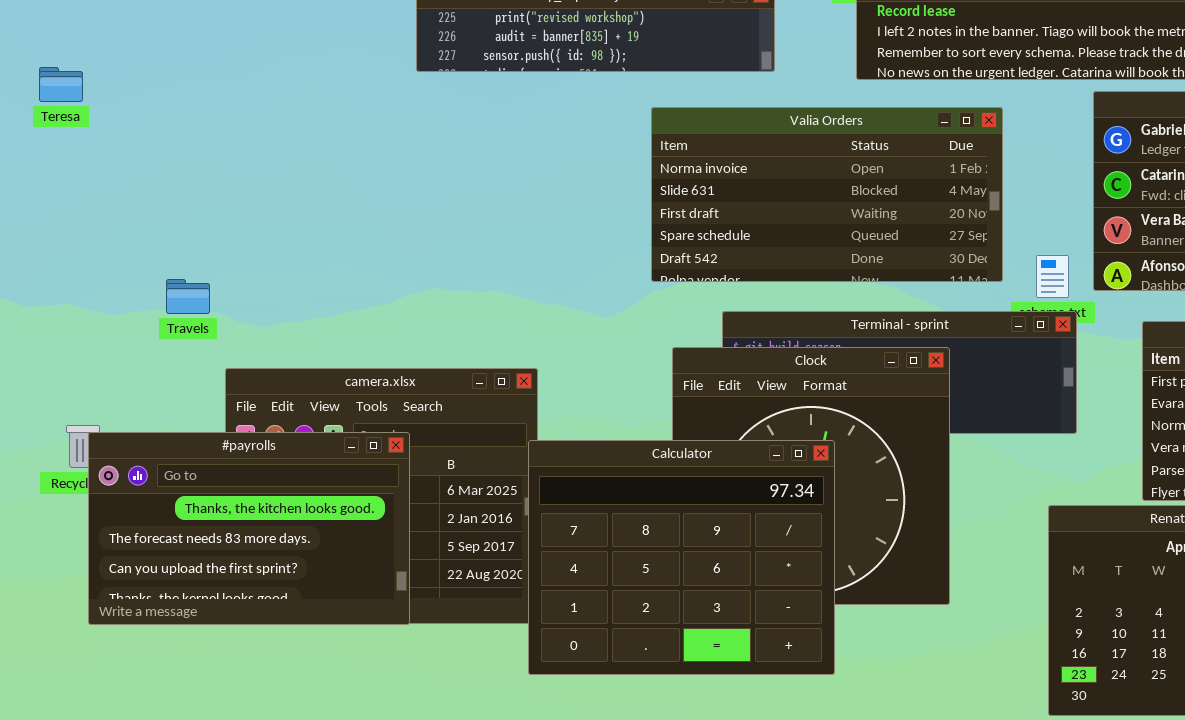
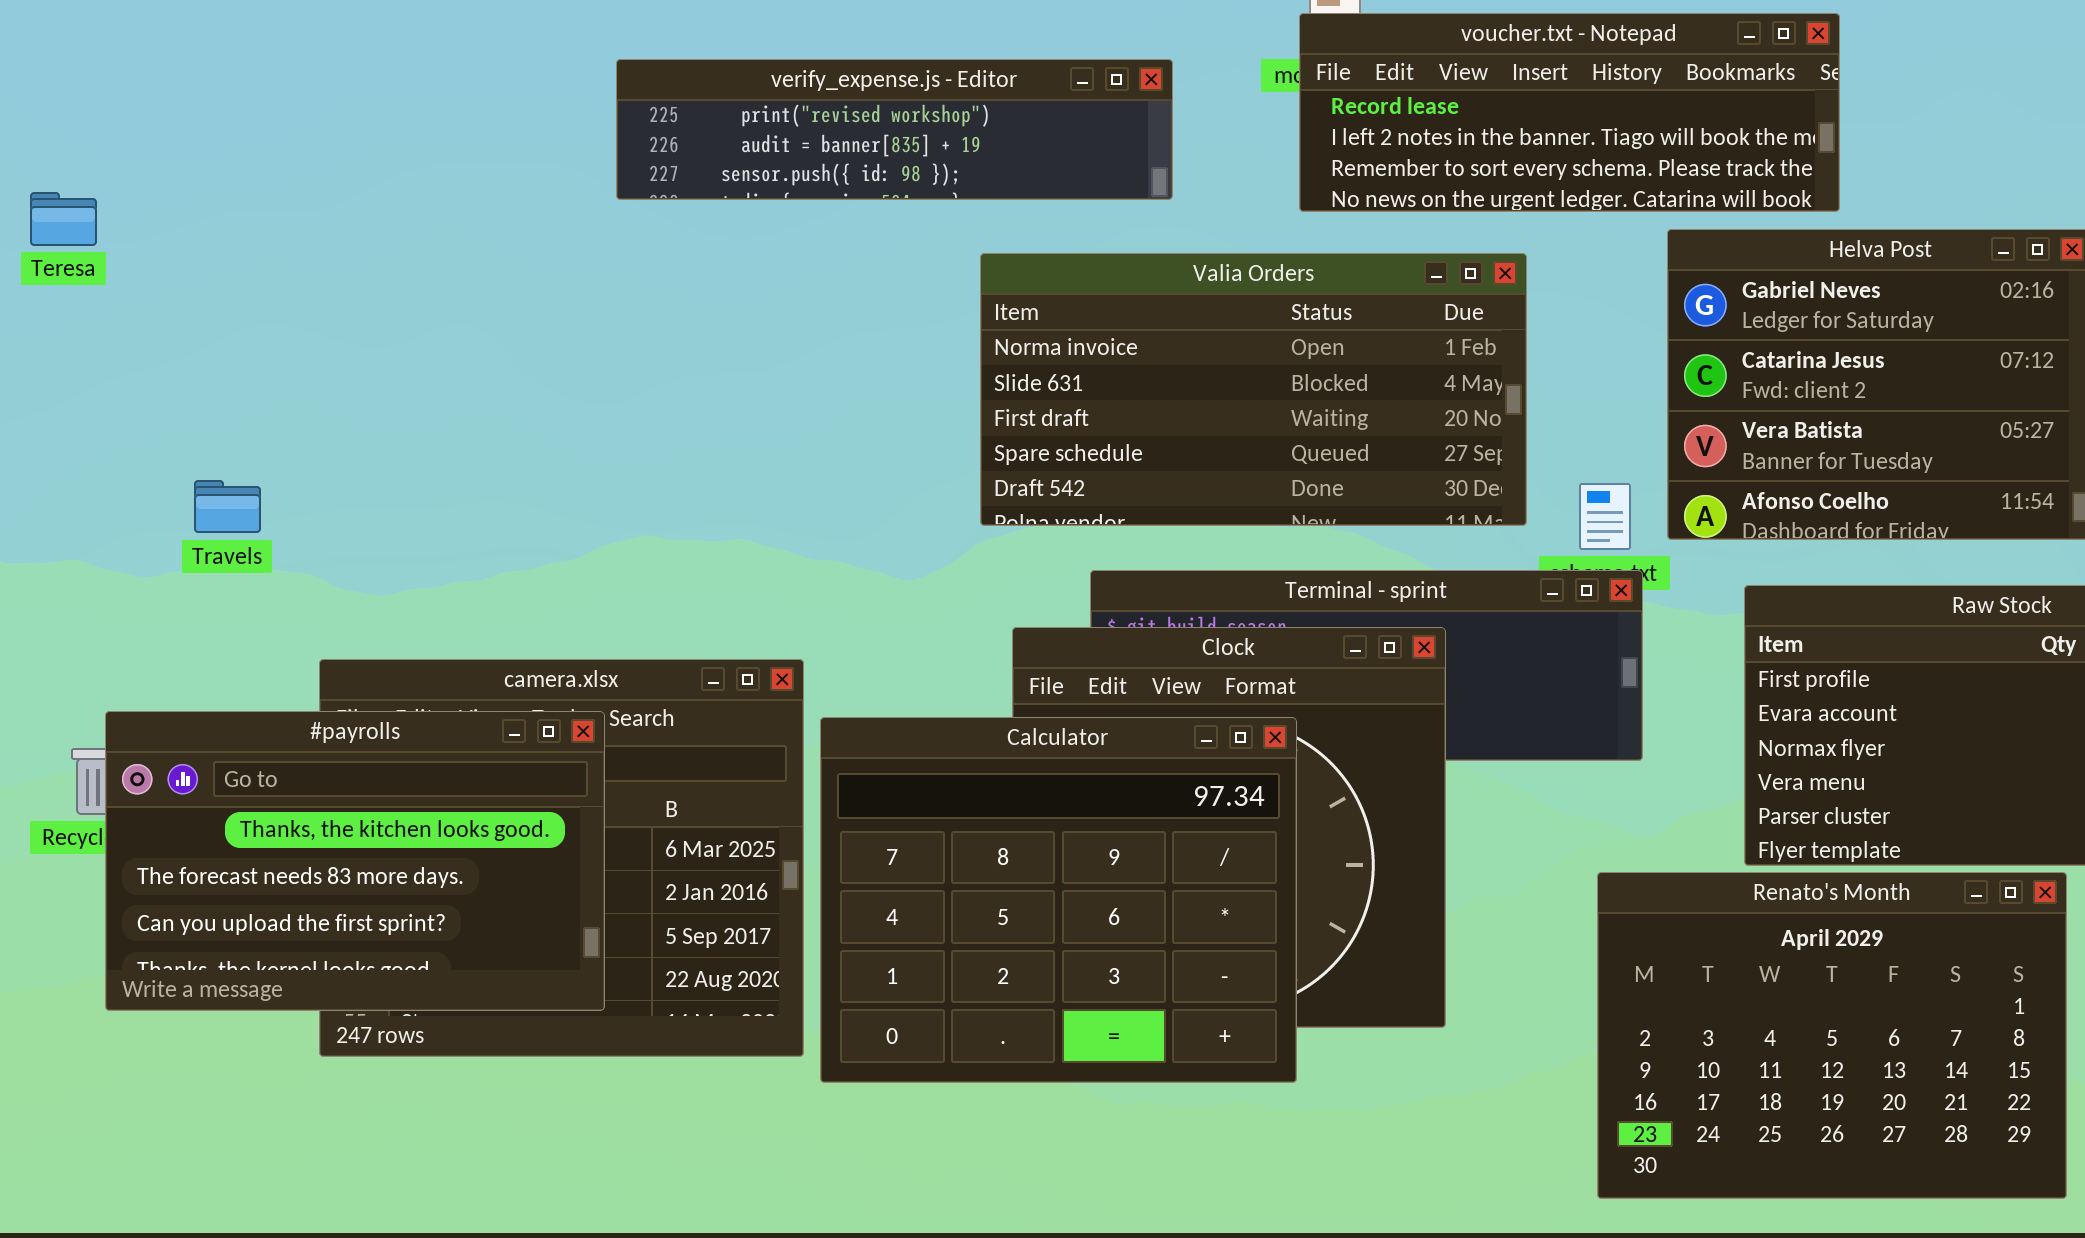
Travels: [166,279,210,314] -> [194,480,261,533], moved
#payrolls: [88,432,410,625] -> [105,711,605,1011], moved
Calculator: [528,440,835,675] -> [820,717,1297,1083], moved

